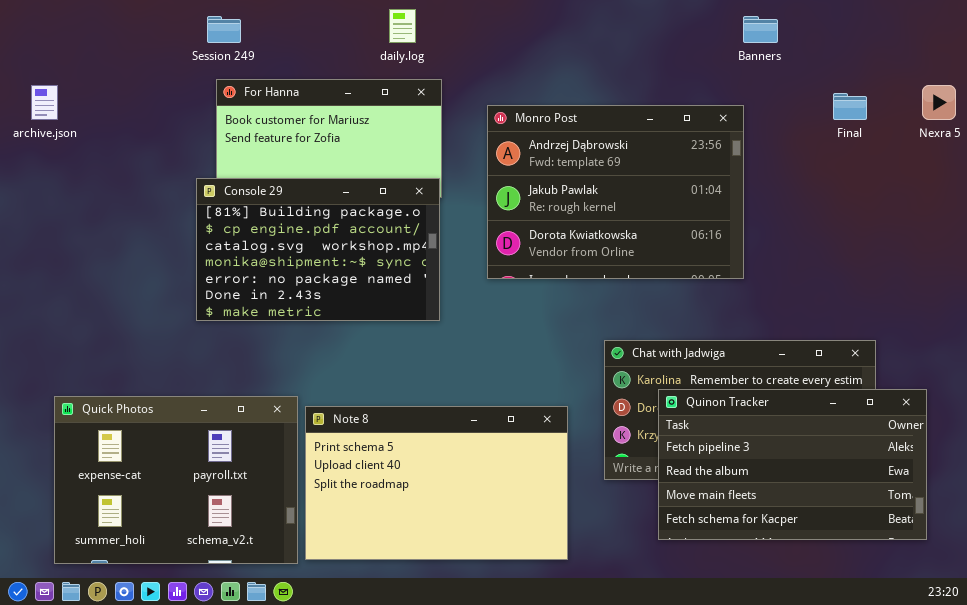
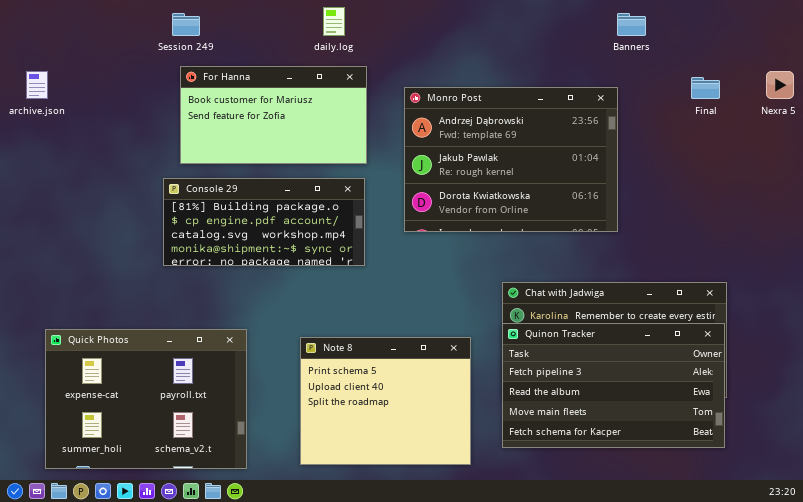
Console 29: [196,178,440,321] -> [163,178,365,266], resized
Quinon Tracker: [658,389,927,540] -> [502,323,725,448], moved
Note 8: [305,406,568,560] -> [300,337,471,465], resized

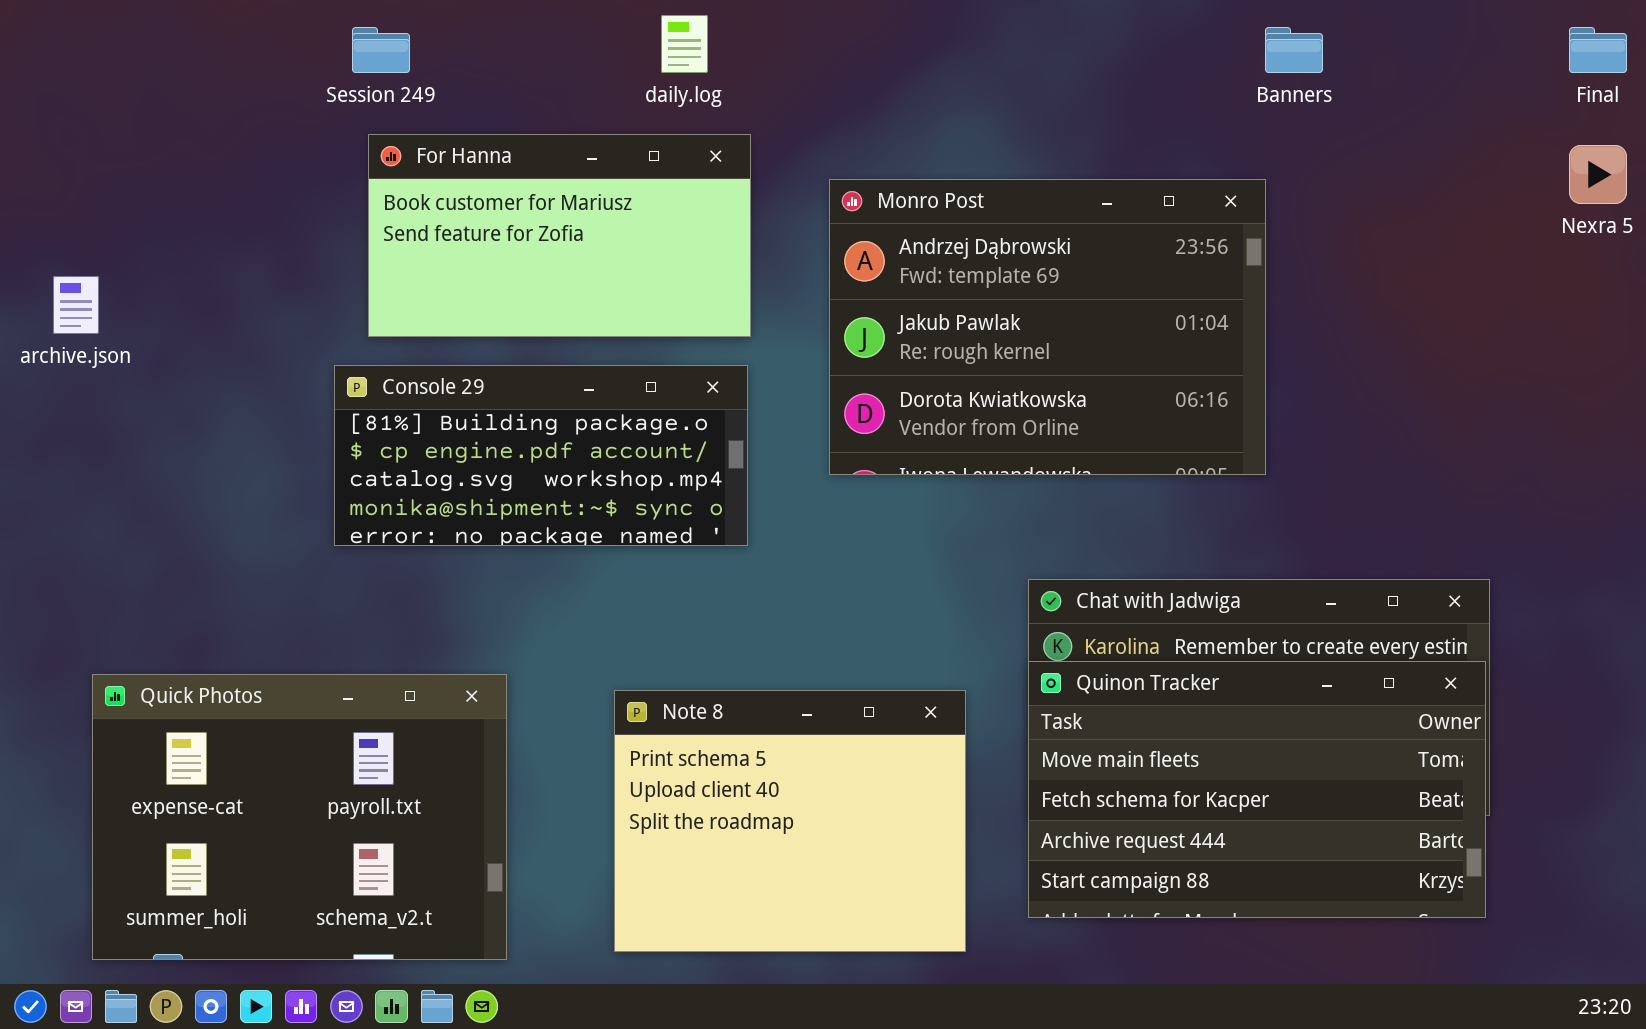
archive.json: [26,71,48,99] -> [53,276,99,334], moved
Final: [691,77,720,99] -> [1569,27,1627,73], moved
Quinon Tracker: [502,323,725,448] -> [1028,661,1486,918], scrolled down 2 rows

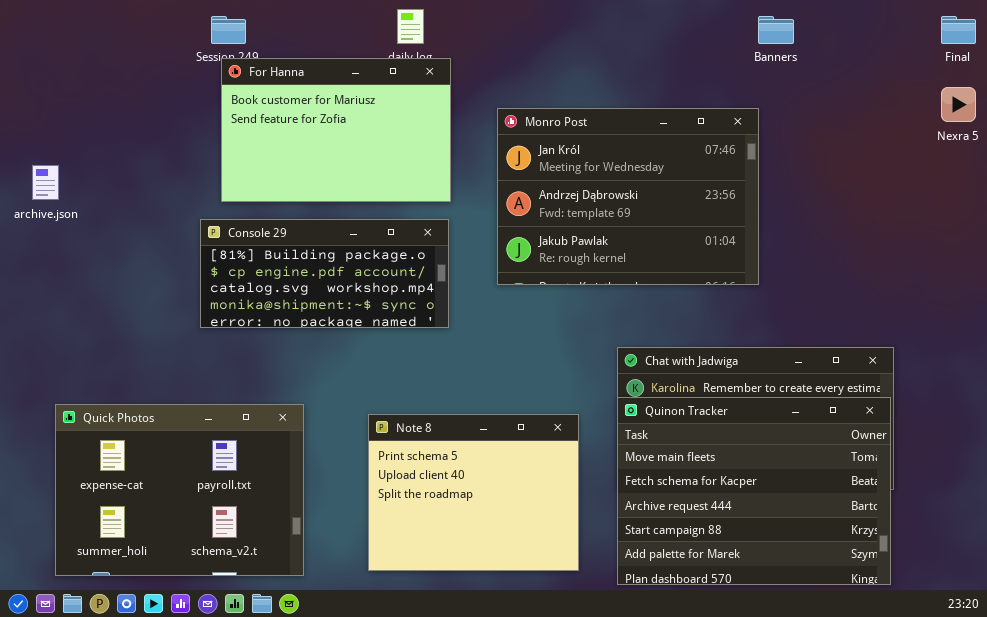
For Hanna: [368,134,751,337] -> [221,58,451,202], resized
Monro Post: [829,179,1266,475] -> [497,108,759,285], scrolled up 1 row
Quinon Tracker: [1028,661,1486,918] -> [617,397,891,585], resized

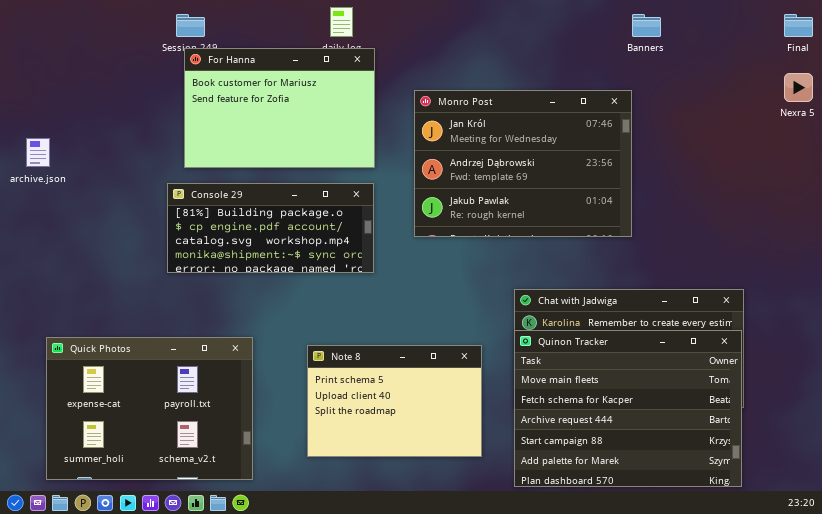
Note 8: [368,414,579,571] -> [307,345,482,457], resized

